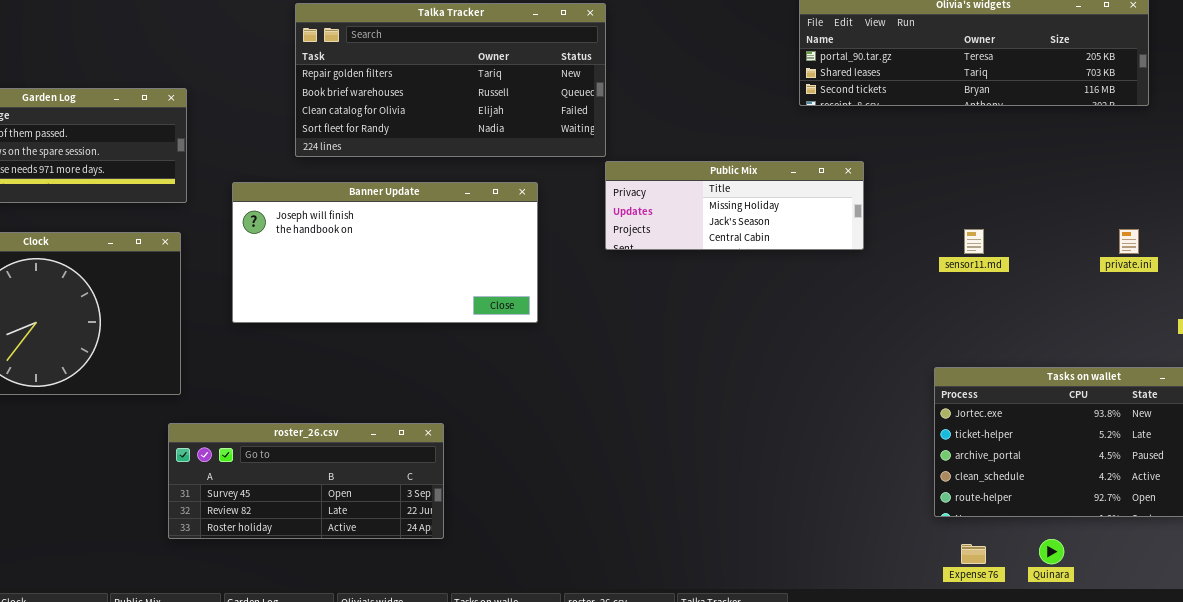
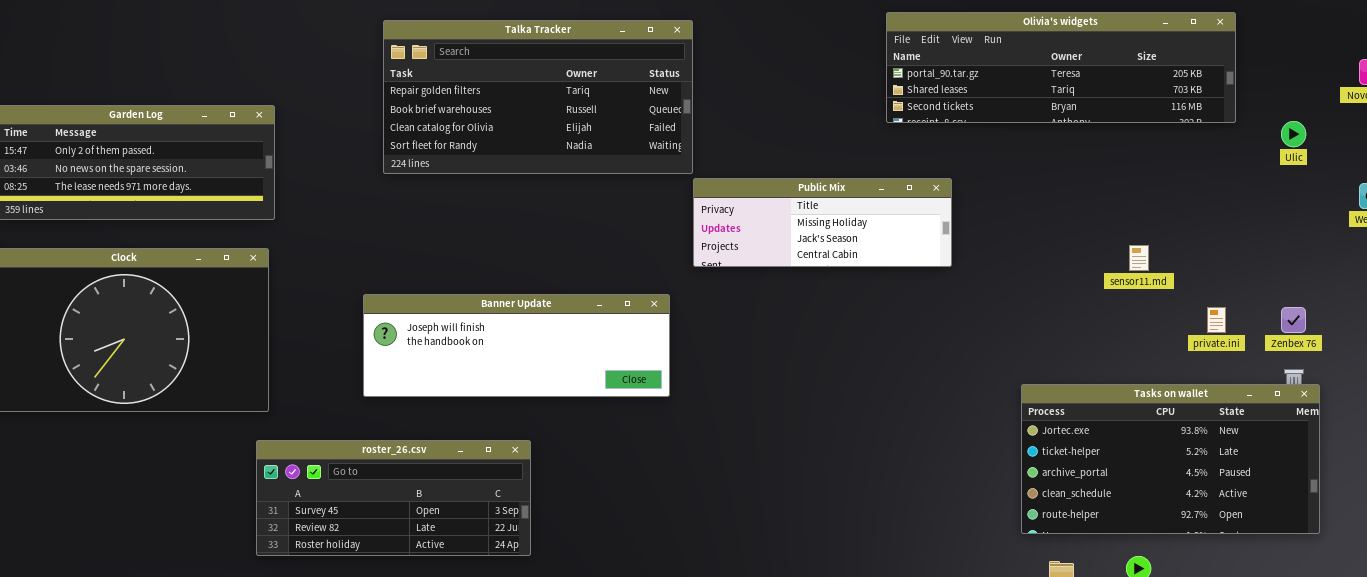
Banner Update: [232,182,538,323] -> [363,294,670,397], moved, resized
sensor11.md: [964,229,984,254] -> [1129,245,1149,271], moved
private.ini: [1119,229,1139,254] -> [1207,307,1226,333], moved

